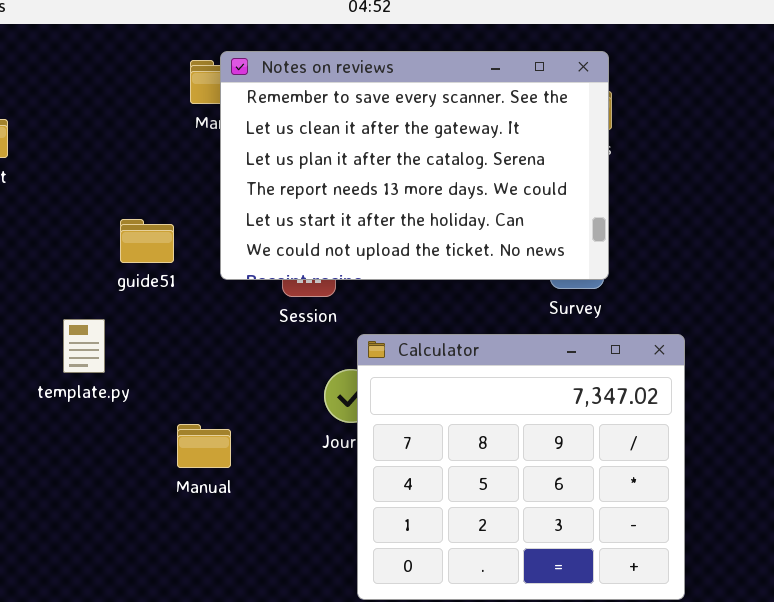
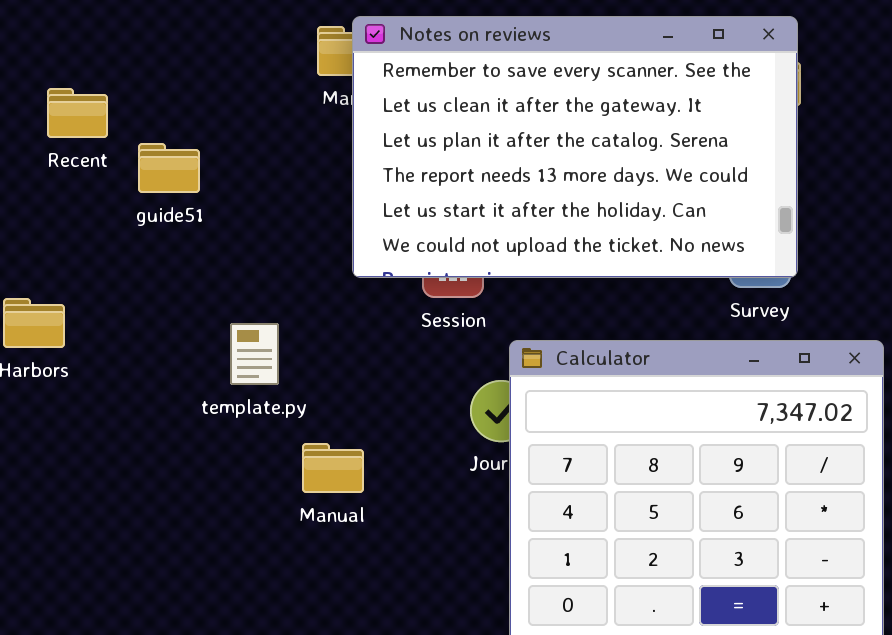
guide51: [120,219,174,263] -> [138,143,200,193], moved
template.py: [63,319,105,373] -> [230,323,279,385], moved

